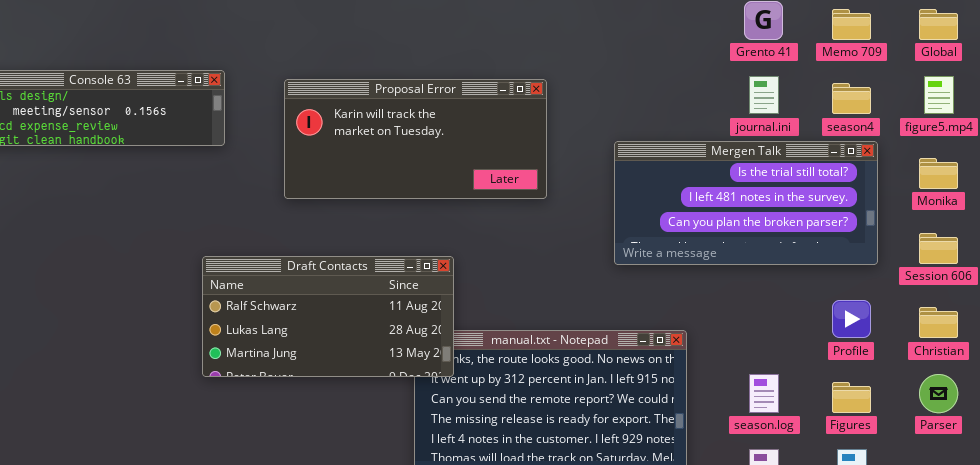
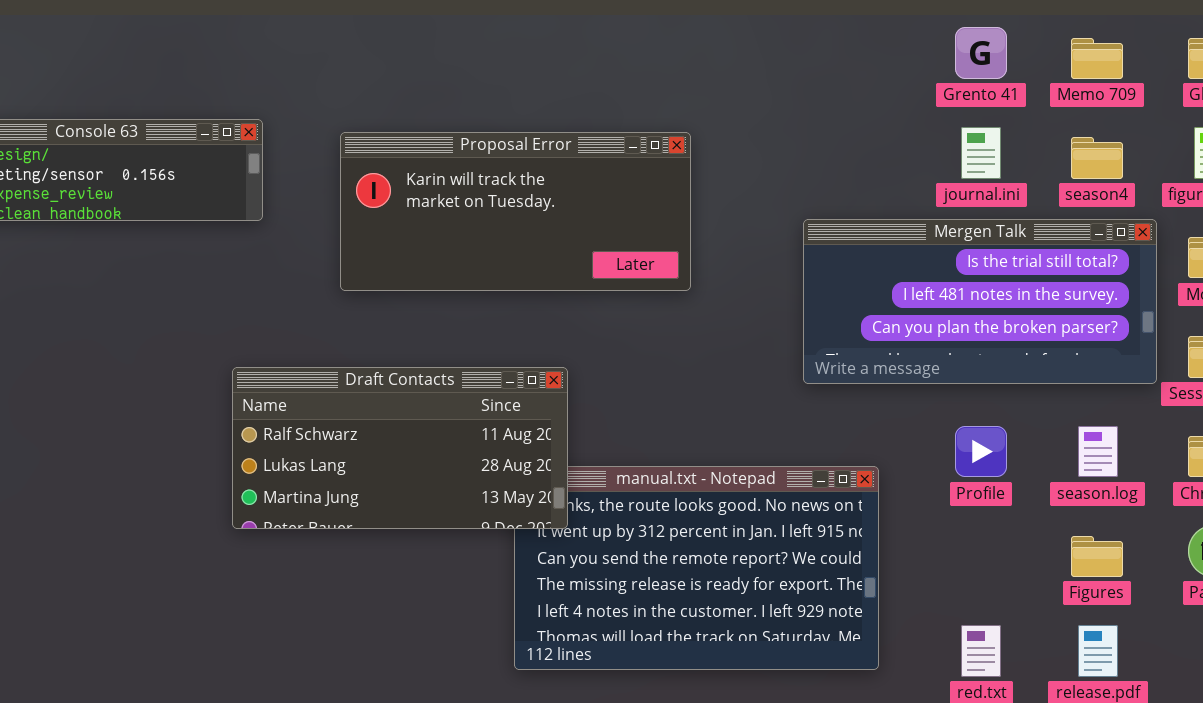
Mergen Talk: [614,141,878,265] -> [803,219,1157,384], moved
Profile: [832,300,871,338] -> [955,426,1007,477], moved
season.log: [749,374,779,413] -> [1078,426,1118,477], moved

